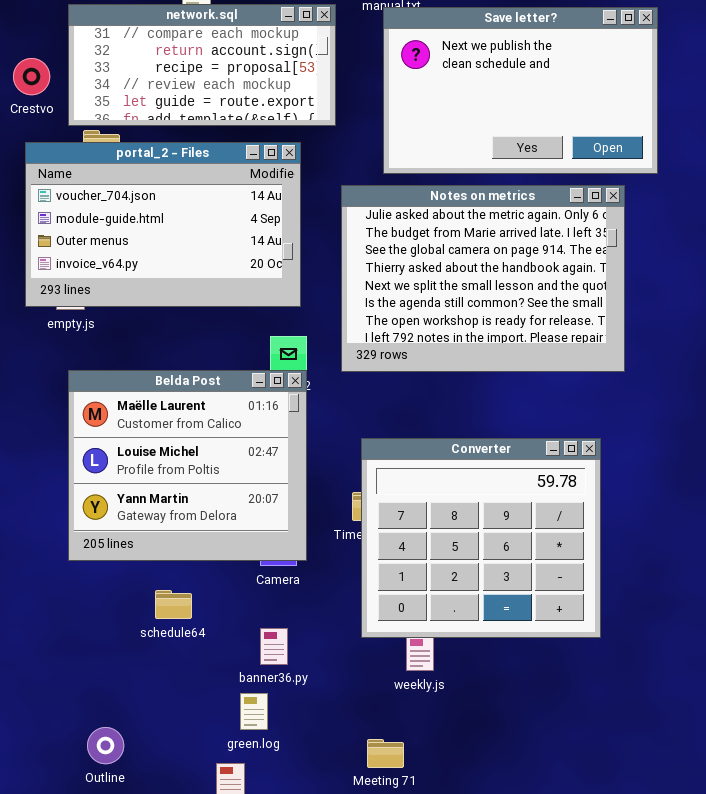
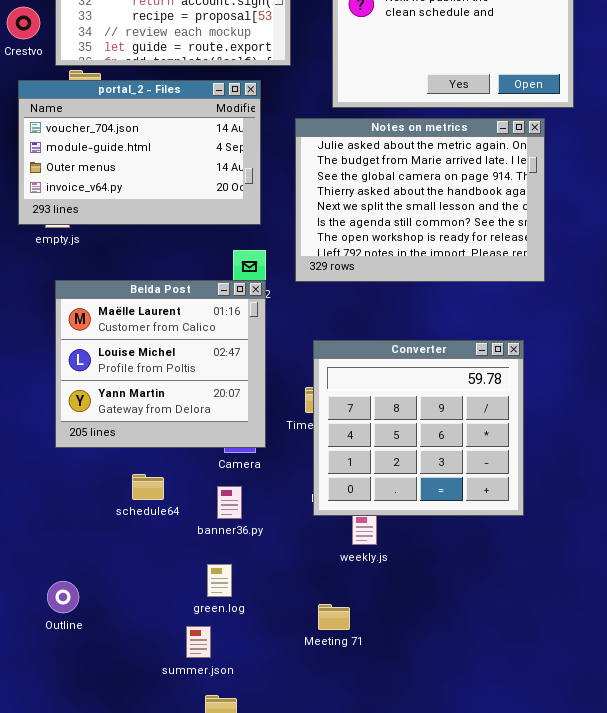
banner36.py: [260,628,288,665] -> [217,486,242,519], moved
Outline: [87,727,124,764] -> [47,581,79,613], moved

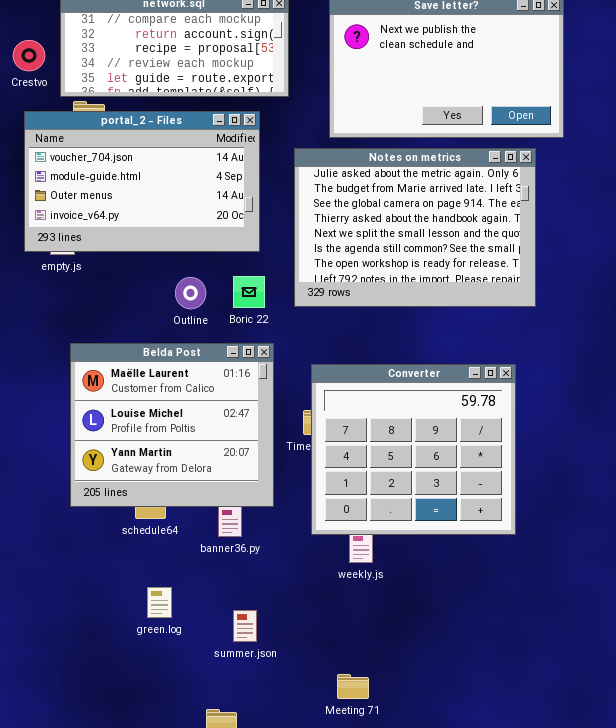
Belda Post: [55,280,266,448] -> [70,343,274,507], moved
green.log: [207,564,232,597] -> [147,587,172,618], moved
Outline: [47,581,79,613] -> [175,277,206,309], moved
Meeting 71: [318,604,350,630] -> [337,674,369,699], moved
summer.json: [186,626,211,658] -> [233,610,257,642], moved

